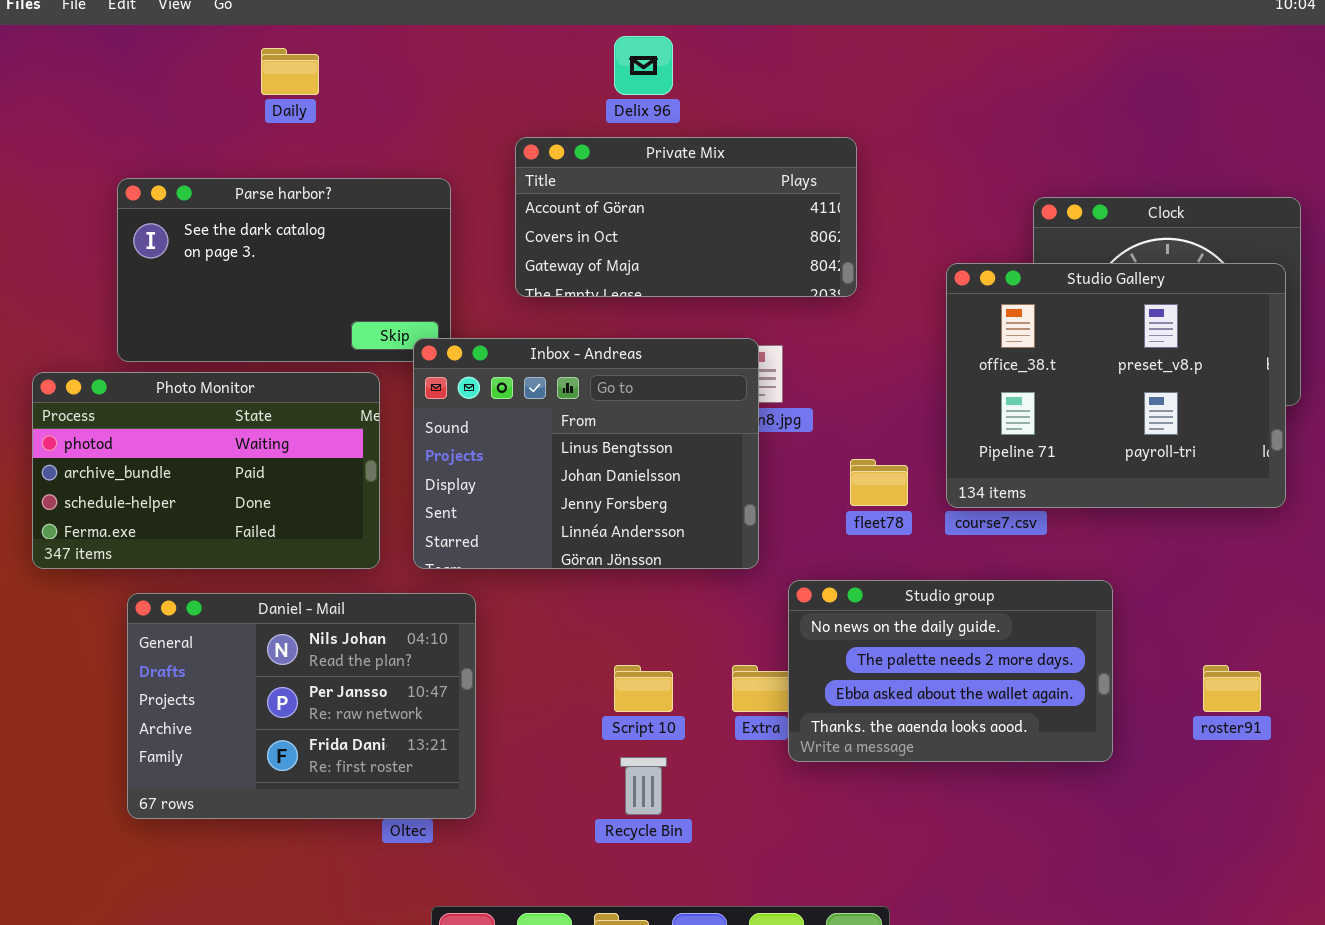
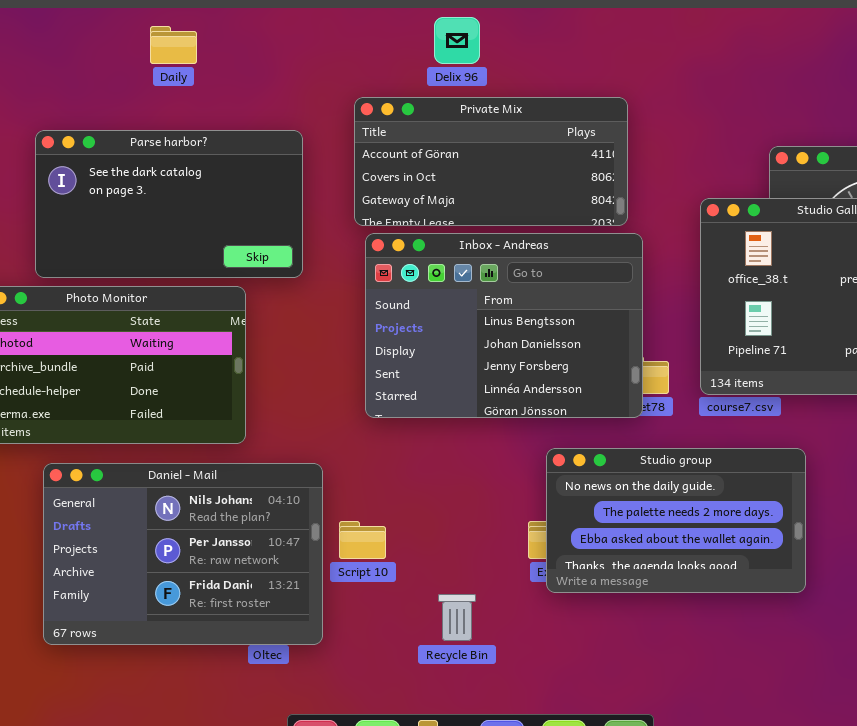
Inbox - Andreas: [413,338,759,569] -> [365,233,643,418], moved
Studio group: [788,580,1113,762] -> [546,448,806,593], moved
Script 10: [614,665,673,712] -> [339,521,386,559], moved

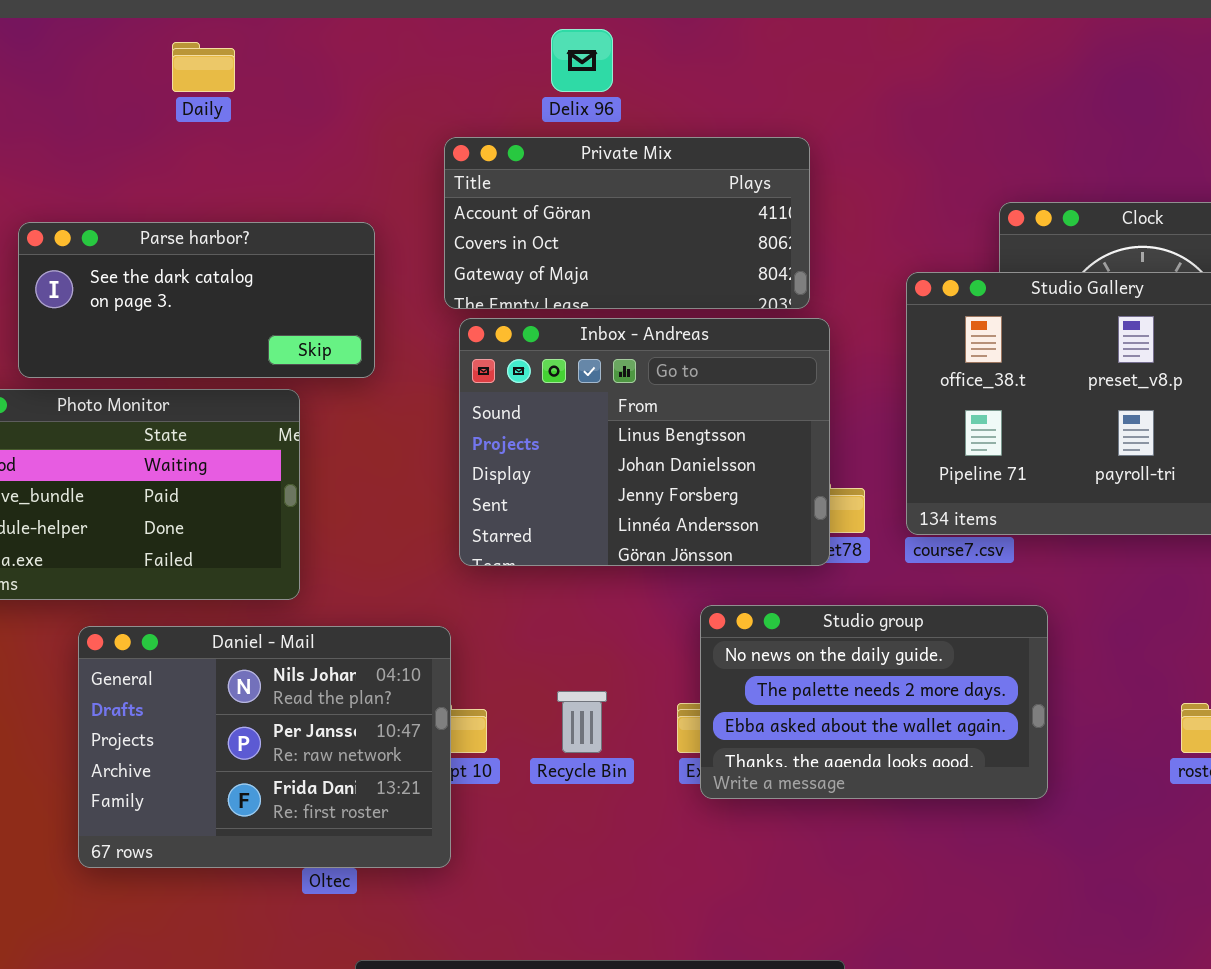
Parse harbor?: [35,130,303,278] -> [18,222,375,378], resized
Daniel - Mail: [43,463,323,645] -> [78,626,451,868], moved
Recycle Bin: [438,594,476,641] -> [557,691,607,753], moved

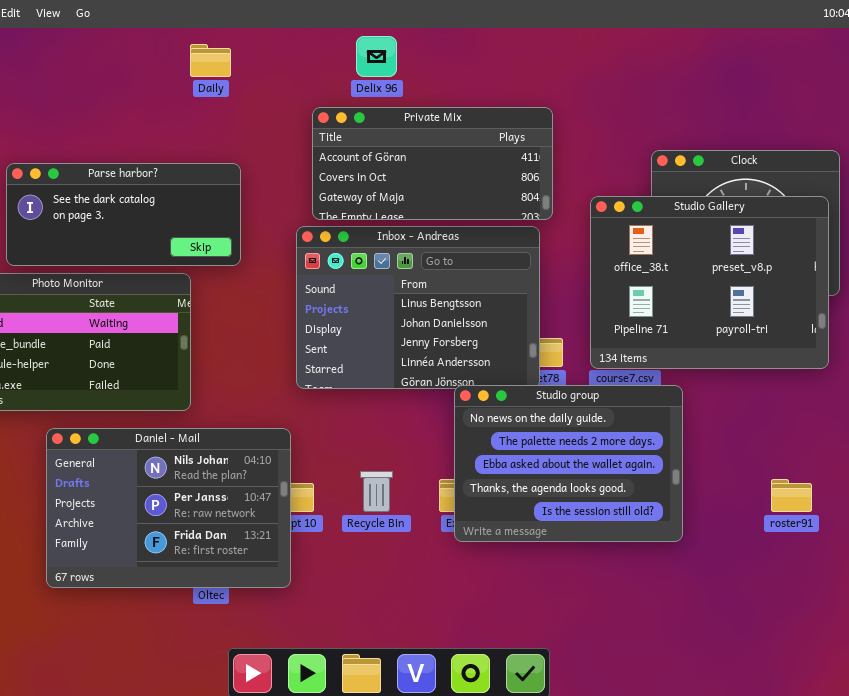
Daily: [172,42,235,92] -> [190,44,231,77], moved
Private Mix: [444,137,810,309] -> [312,107,553,220], moved
Studio group: [700,605,1048,799] -> [454,385,683,542], resized

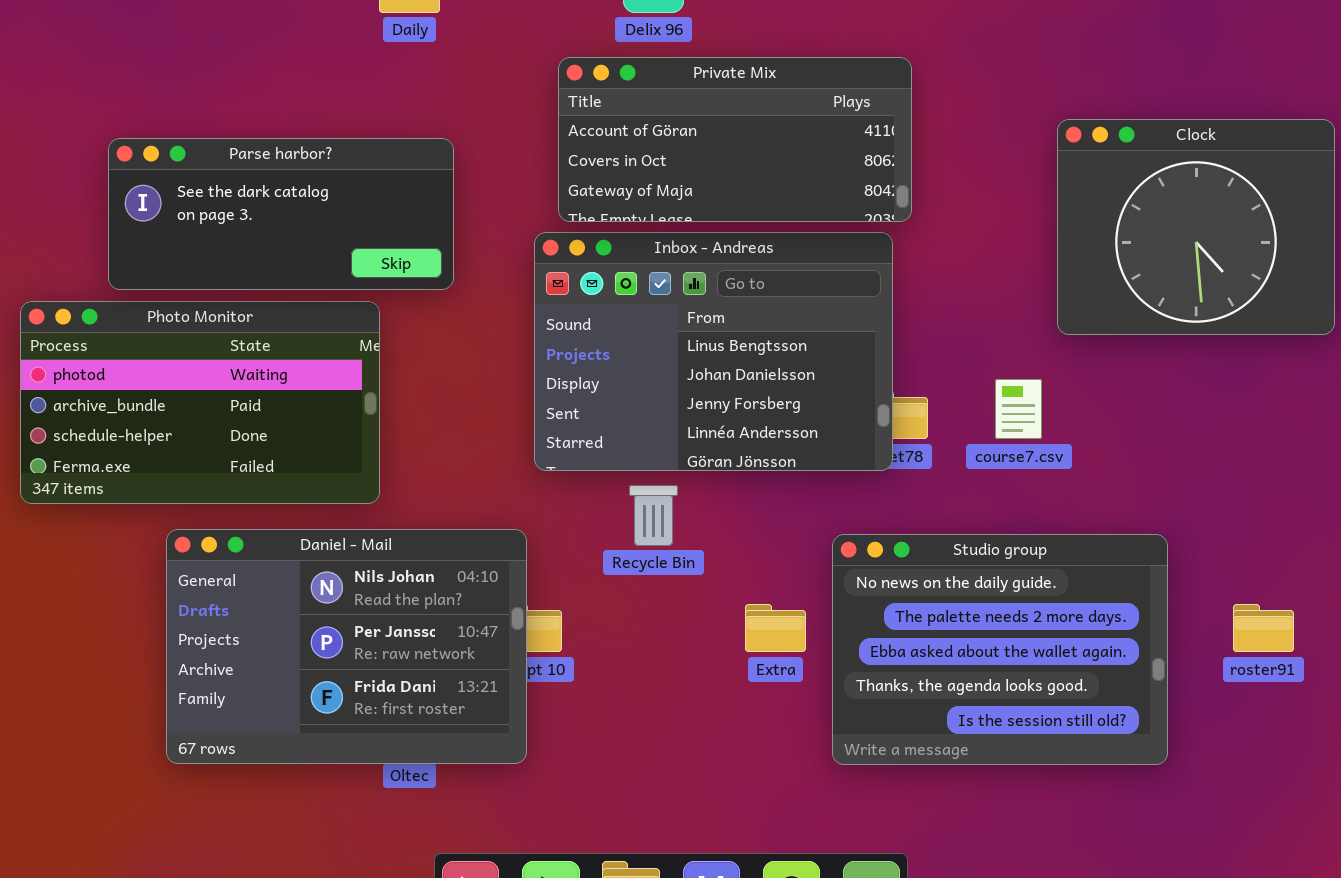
Studio Gallery: [590,196,829,369] -> none, closed
Studio group: [454,385,683,542] -> [832,534,1168,765], moved
Recycle Bin: [360,471,393,512] -> [629,485,678,546], moved

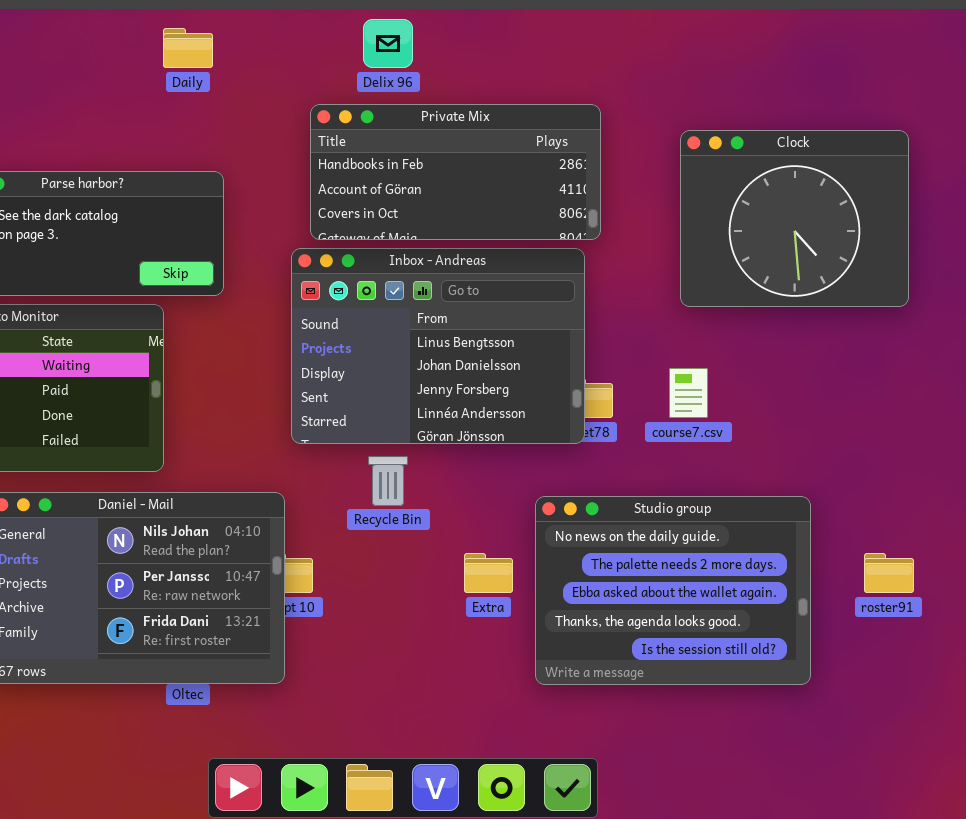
Private Mix: [558,57,912,222] -> [310,104,601,240], scrolled up 1 row
Clock: [1057,119,1335,335] -> [680,130,909,307], moved

